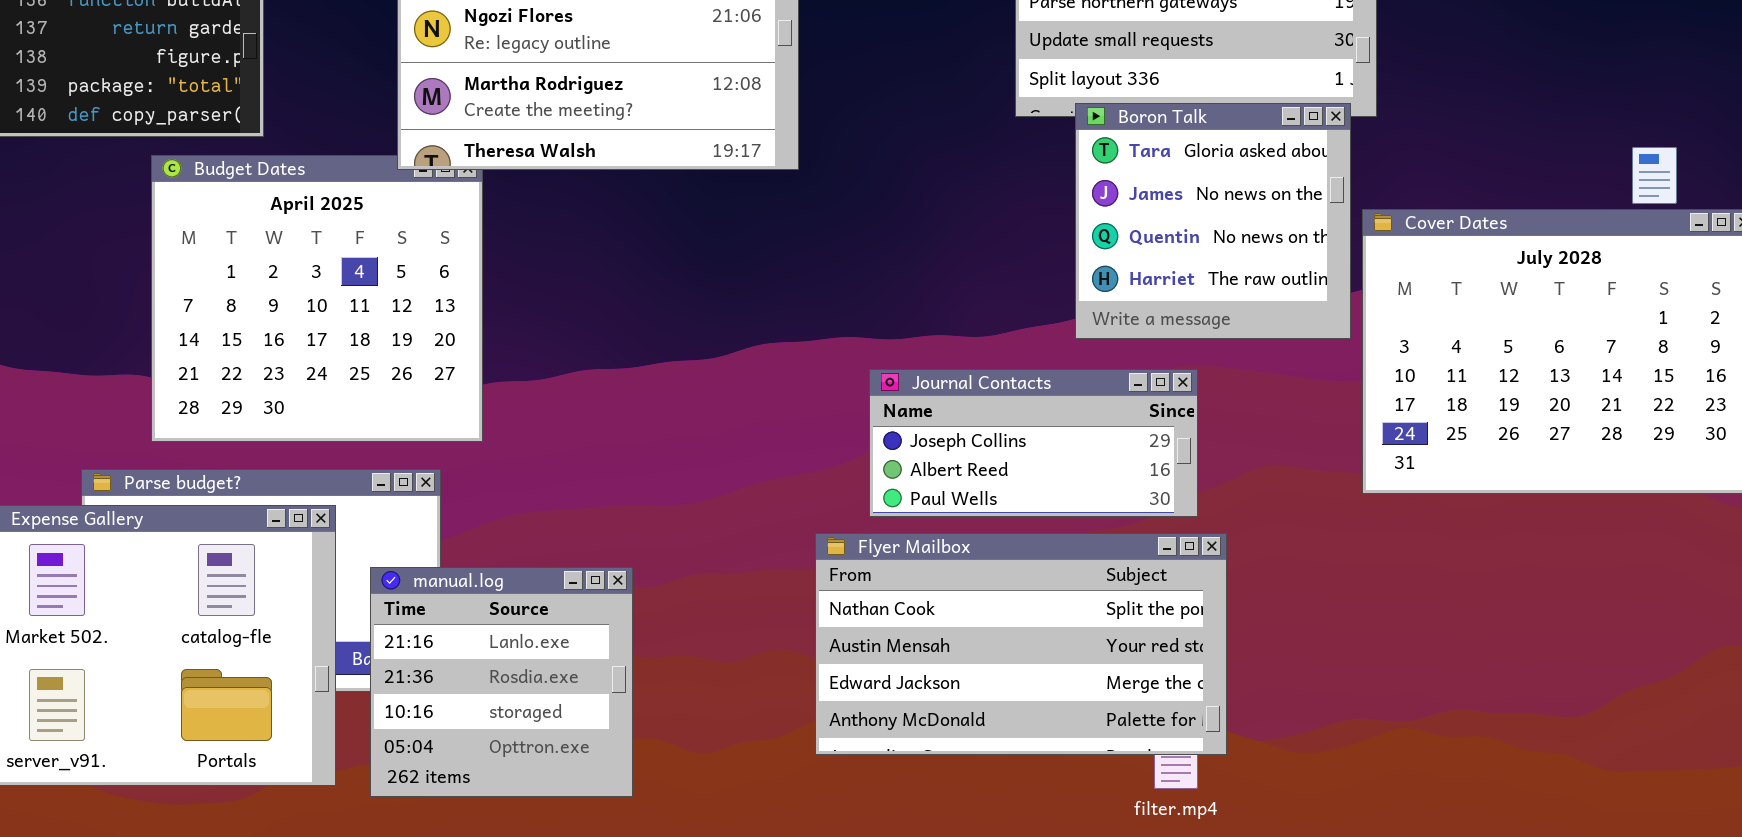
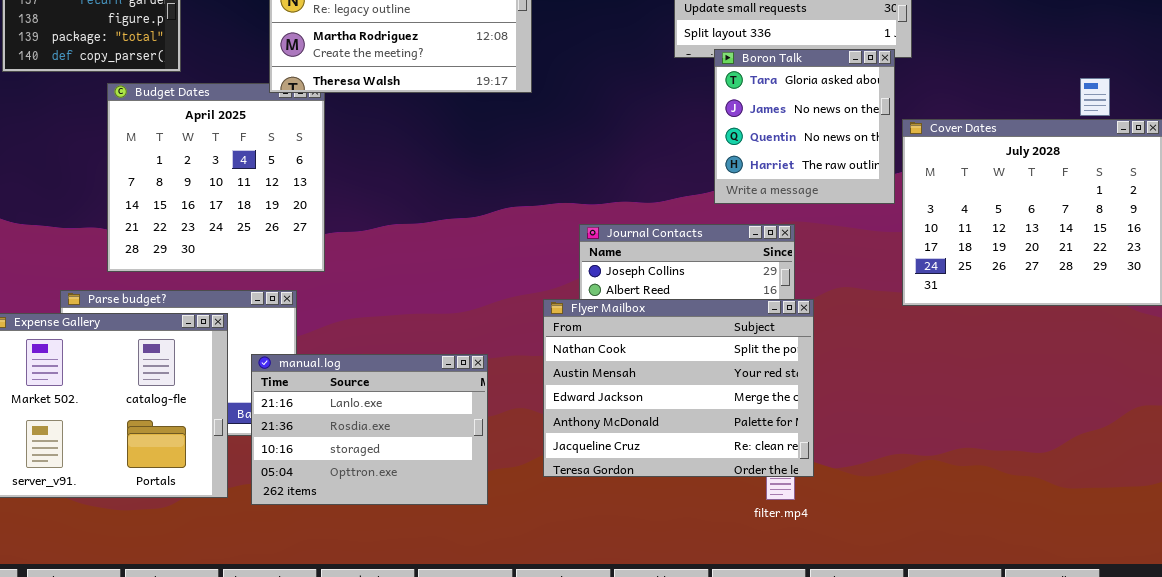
Flyer Mailbox: [815,533,1227,755] -> [543,299,814,477], resized
manual.log: [370,567,633,797] -> [251,354,488,505], resized

